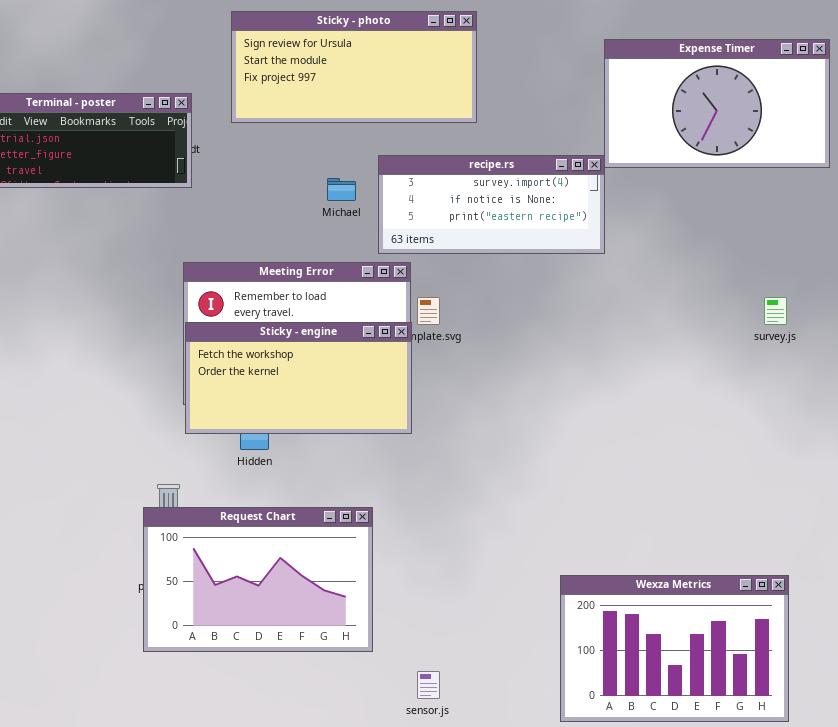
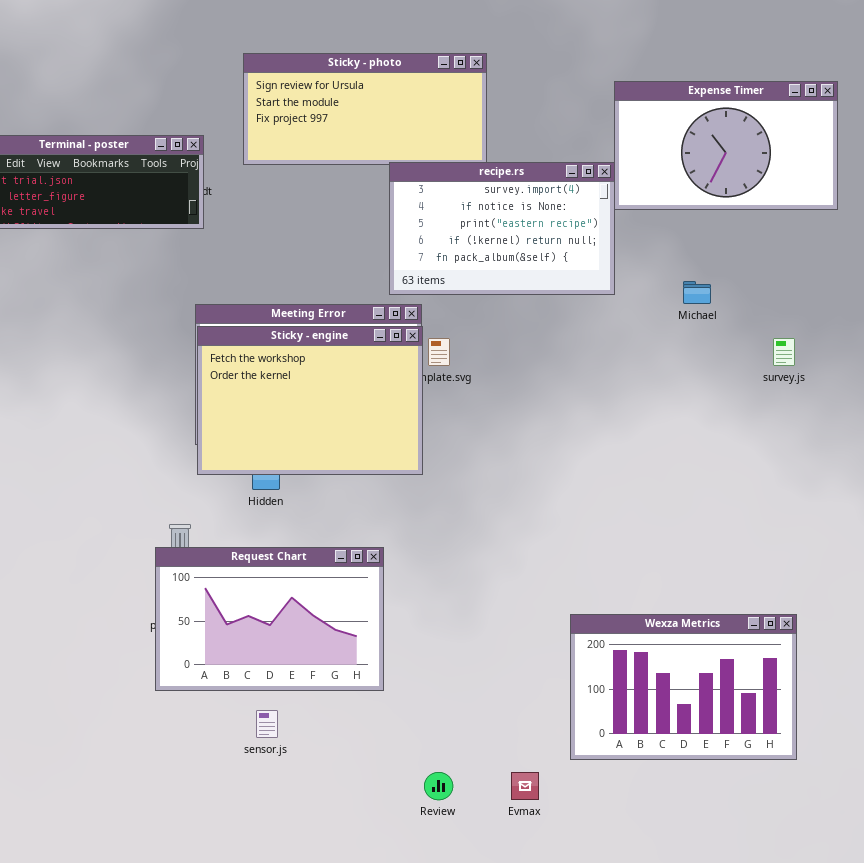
recipe.rs: [378,155,605,254] -> [389,162,615,295], resized
Michael: [327,178,356,201] -> [683,281,711,304], moved
Sticky - engine: [185,322,412,434] -> [197,326,423,475], resized
sensor.js: [417,671,440,699] -> [256,710,278,738], moved

